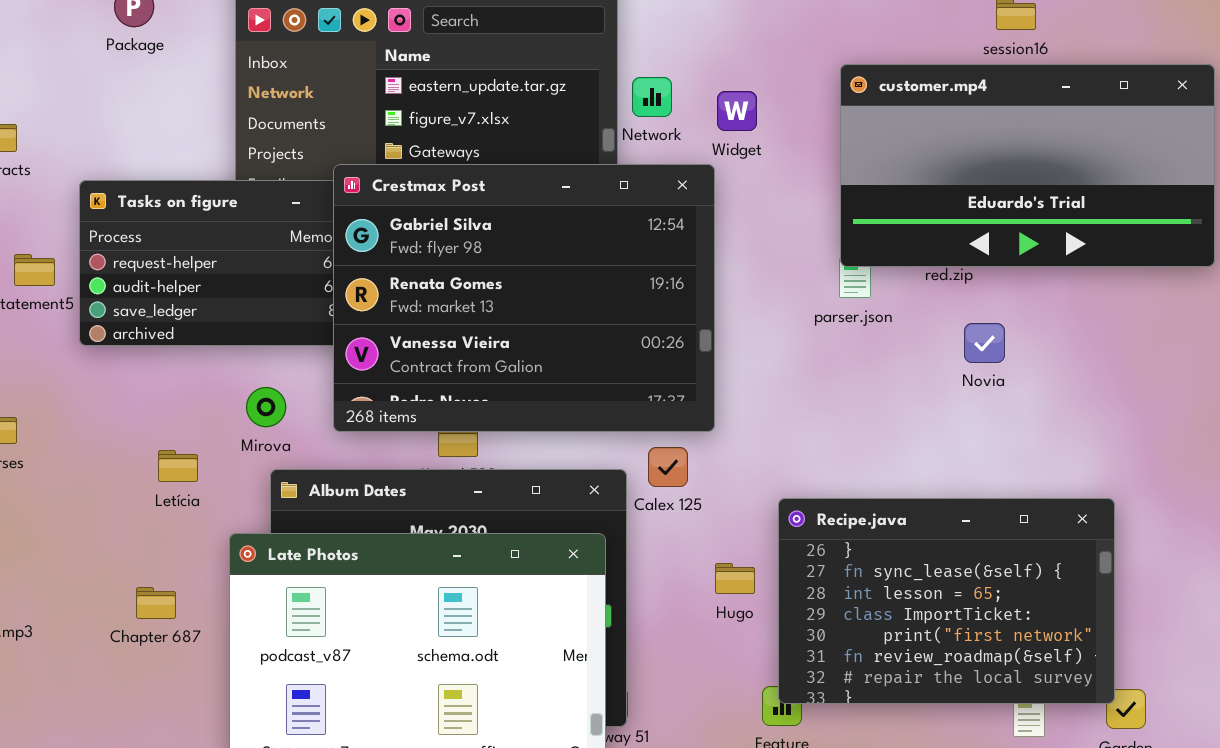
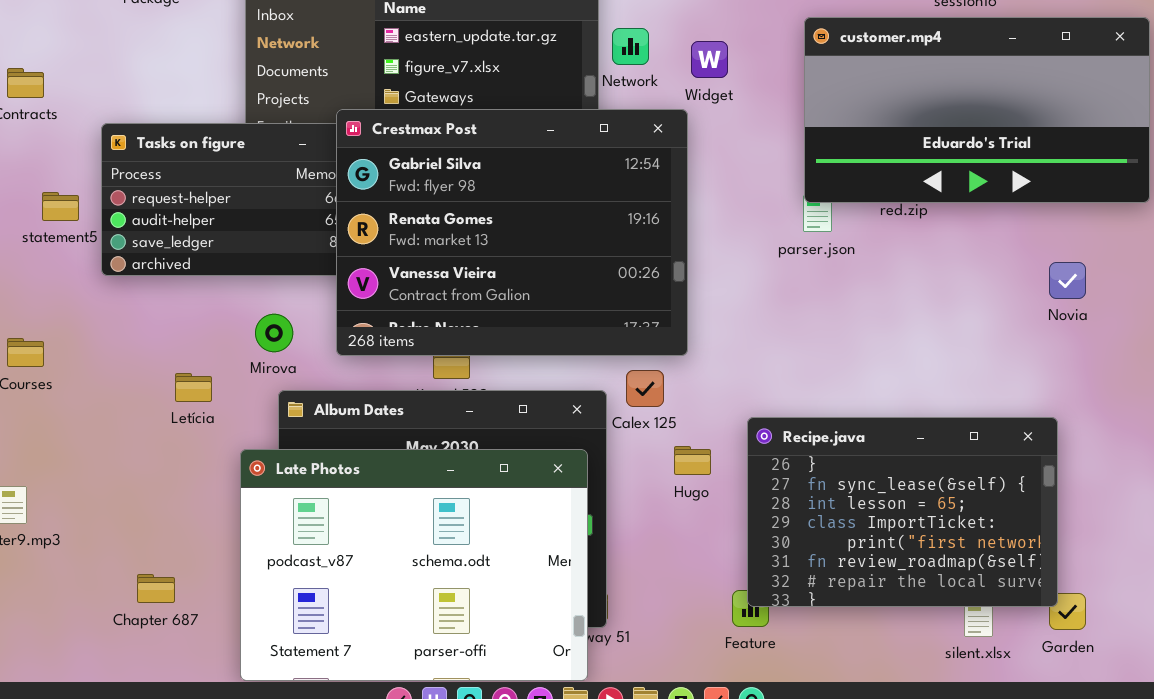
Novia: [964,323,1005,363] -> [1049,262,1086,299], moved
Hugo: [715,563,755,594] -> [674,446,711,475], moved
Chapter 687: [136,587,176,619] -> [137,574,175,603], moved

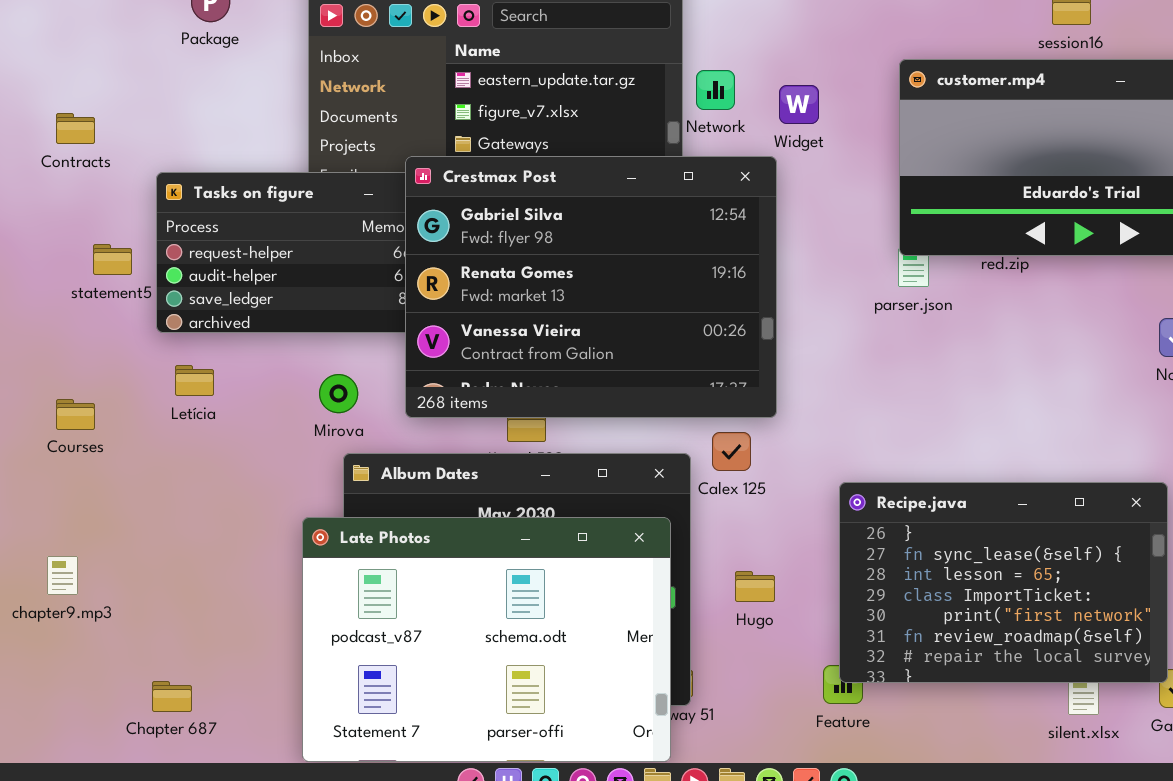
Letícia: [175,373,212,402] -> [175,365,214,396], moved
Hugo: [674,446,711,475] -> [735,571,775,602], moved
Chapter 687: [137,574,175,603] -> [152,681,192,712], moved

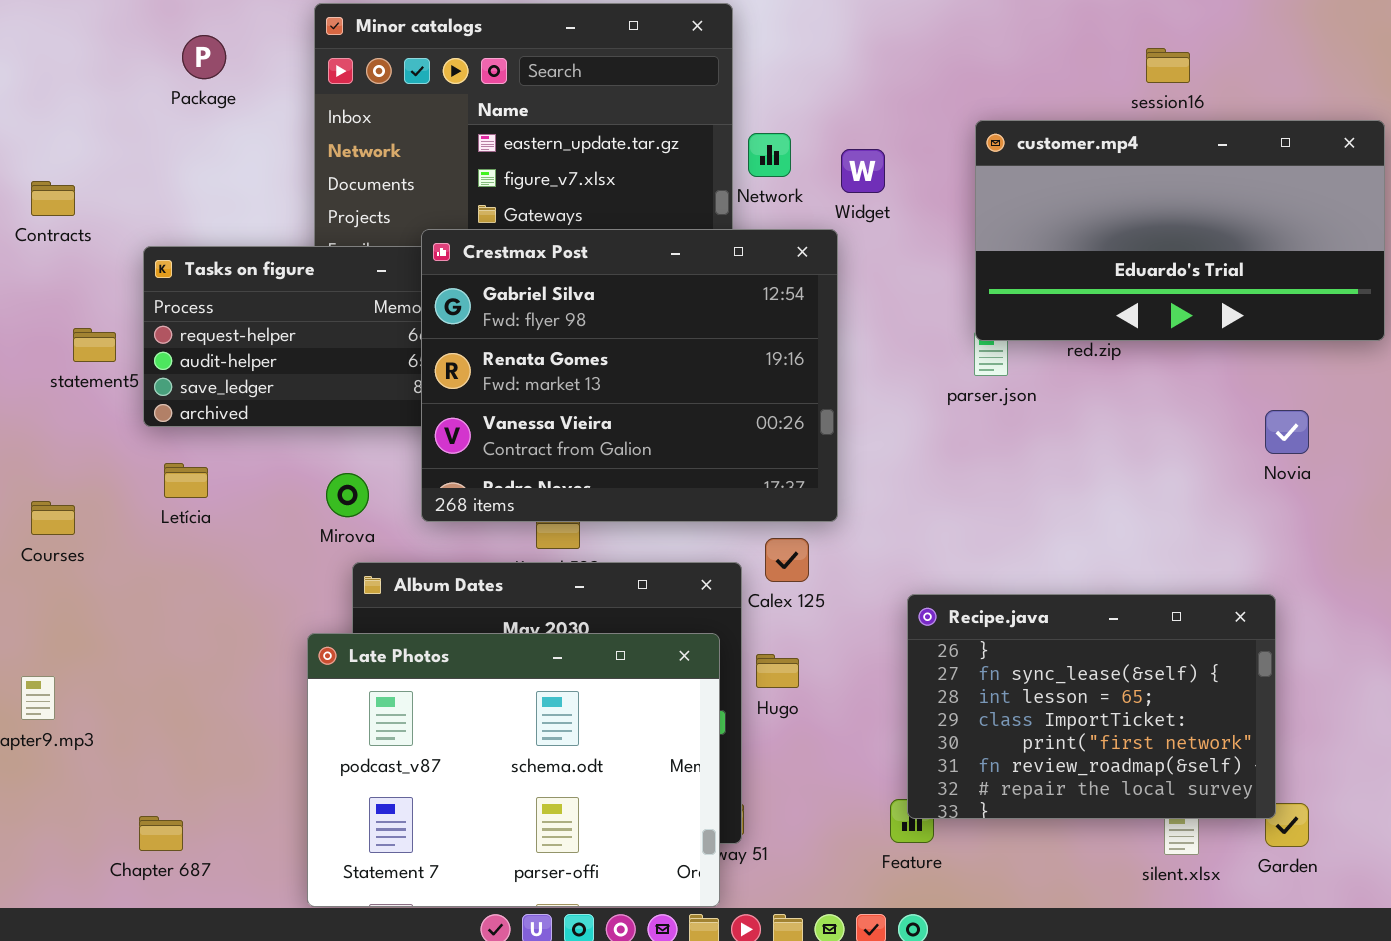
Hugo: [735,571,775,602] -> [756,654,799,688], moved

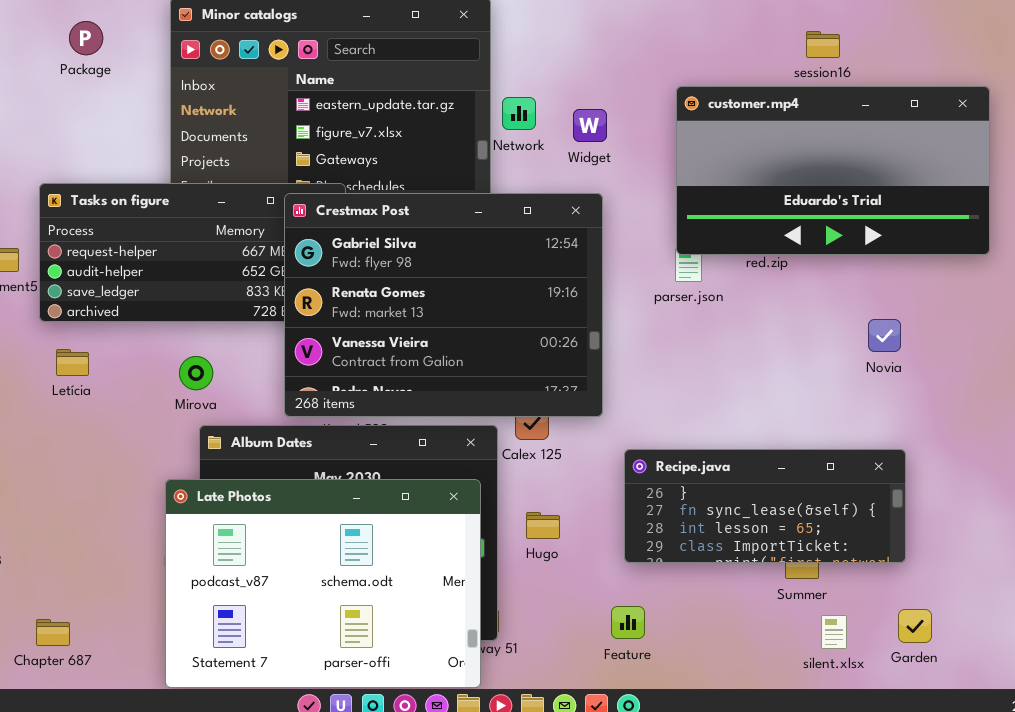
Crestmax Post: [421,229,838,522] -> [284,193,603,417], moved
Novia: [1265,410,1309,454] -> [868,319,901,352], moved
Recipe.java: [907,594,1276,819] -> [624,449,906,563], resized
Hugo: [756,654,799,688] -> [526,512,560,539], moved

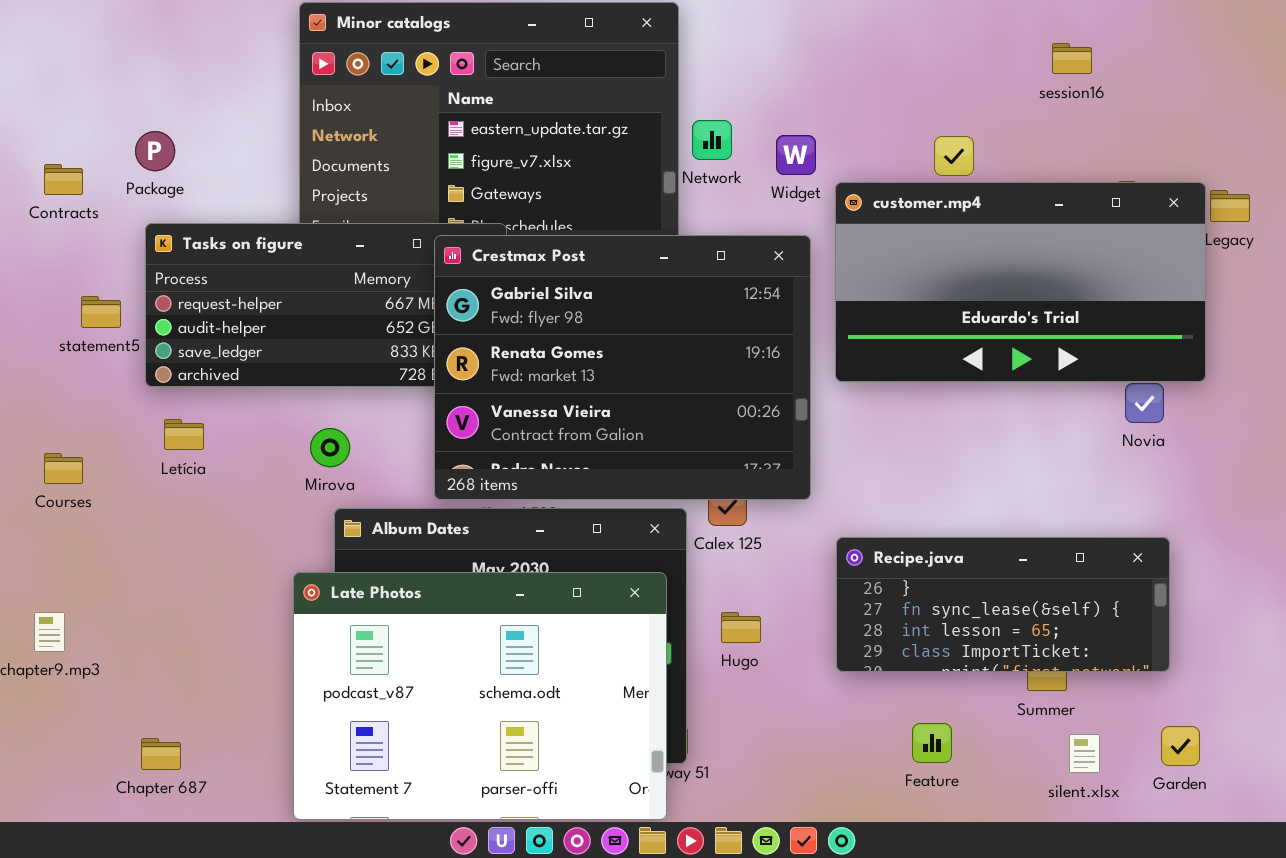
Package: [69,21,103,55] -> [135,131,175,171], moved
customer.mp4: [676,86,990,255] -> [835,182,1206,382], moved
Feature: [611,606,645,639] -> [912,723,952,763], moved

